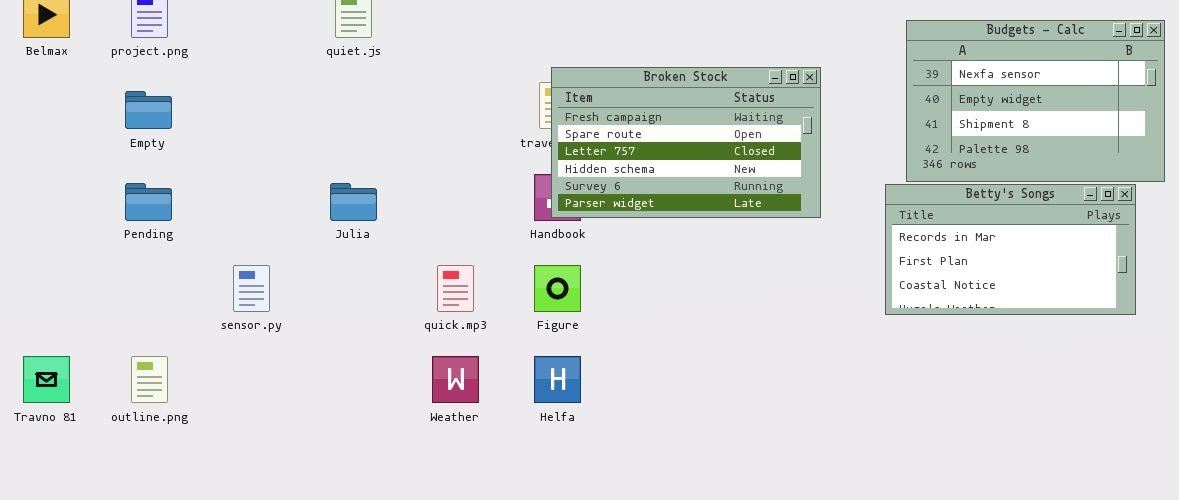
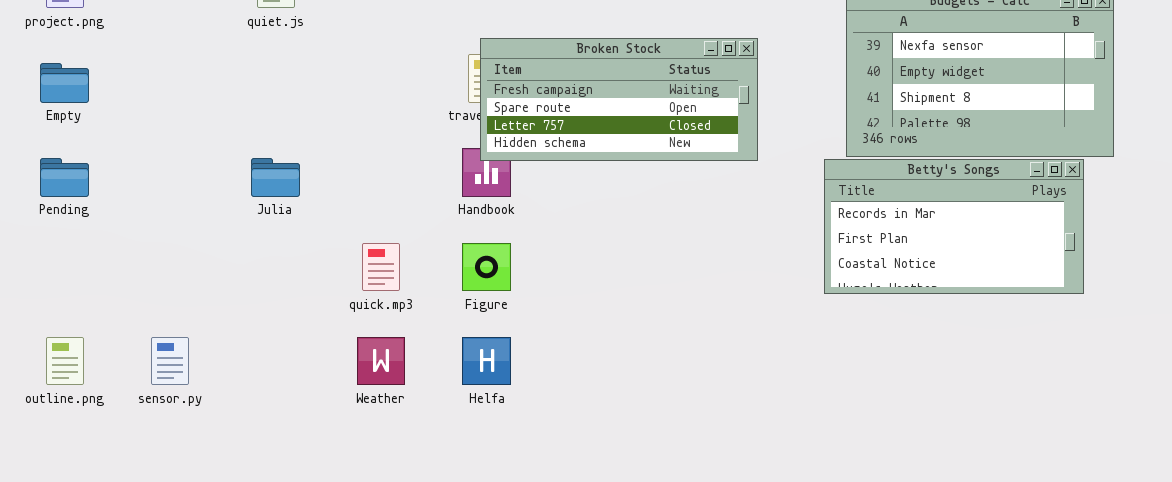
Broken Stock: [551,67,821,218] -> [480,38,758,161], resized
sensor.py: [233,265,270,312] -> [151,337,189,385], moved

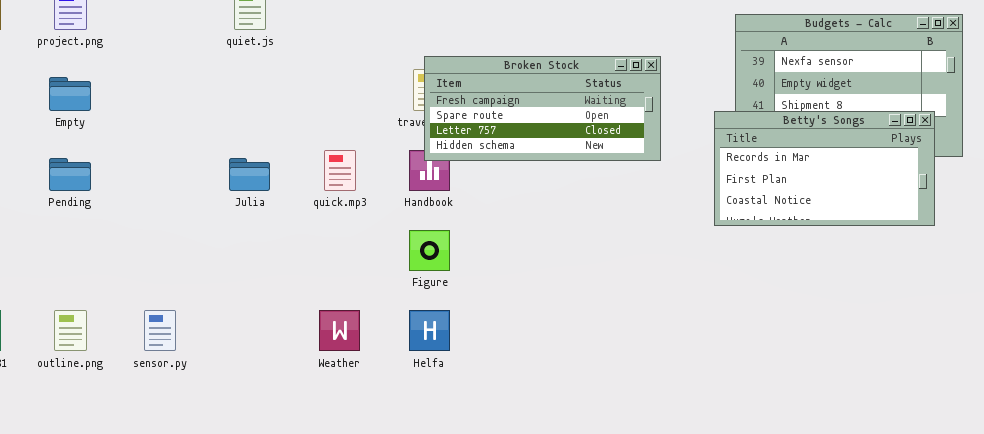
Betty's Songs: [824,159,1084,294] -> [714,111,935,226], moved
quick.mp3: [362,243,400,291] -> [324,150,356,191], moved

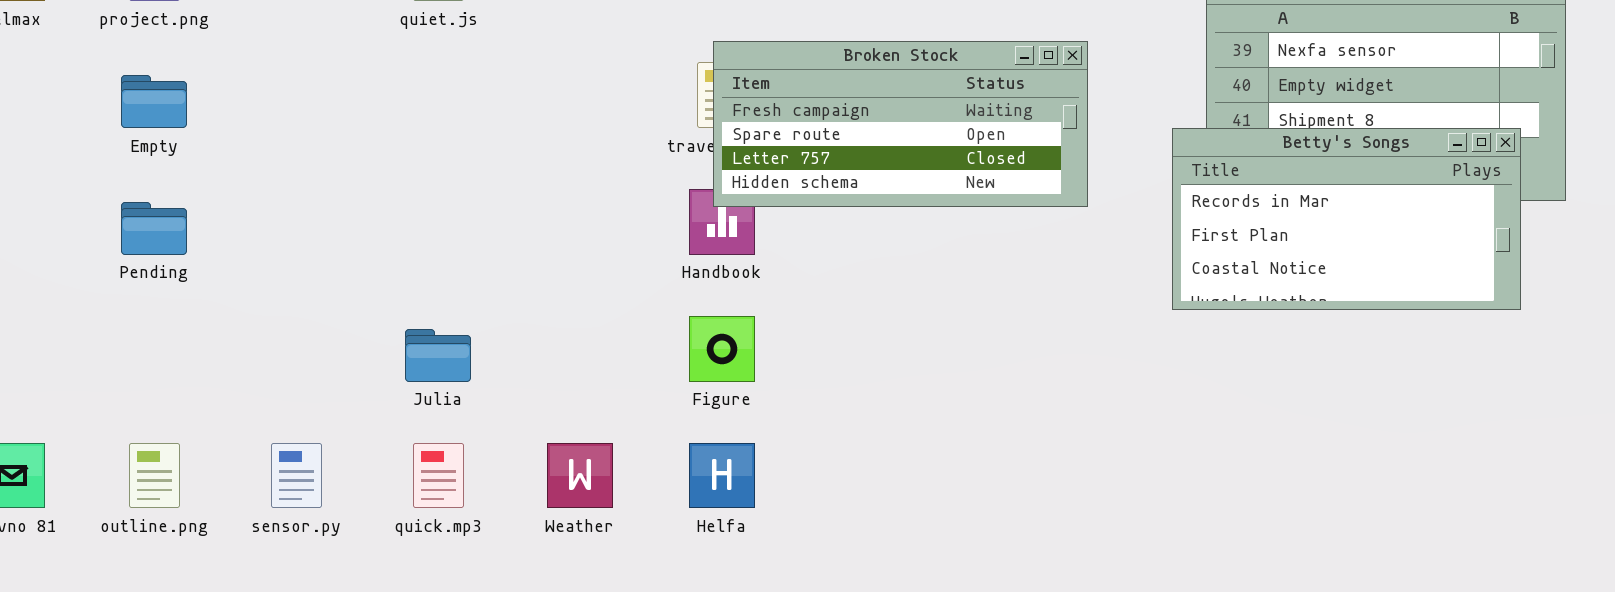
quick.mp3: [324,150,356,191] -> [413,443,464,508], moved
Julia: [229,158,270,191] -> [405,329,471,382], moved

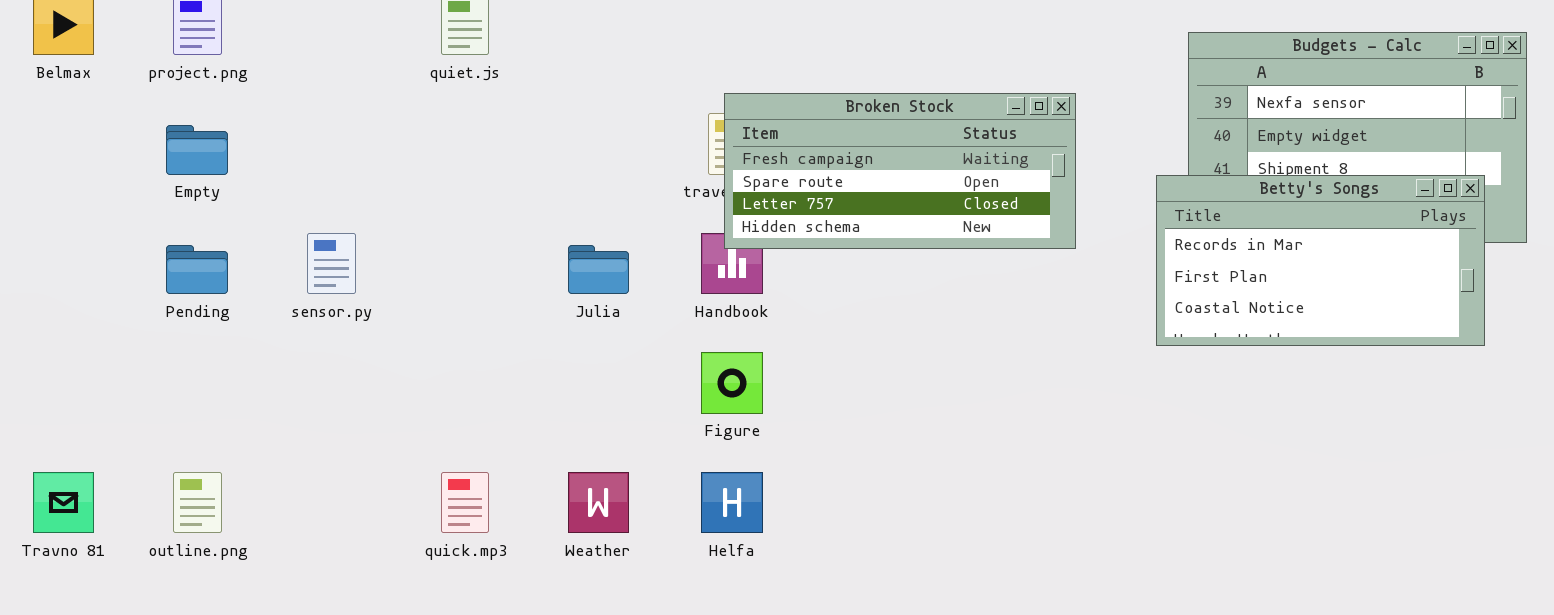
Julia: [405,329,471,382] -> [568,245,629,294], moved
sensor.py: [271,443,322,508] -> [307,233,356,294], moved

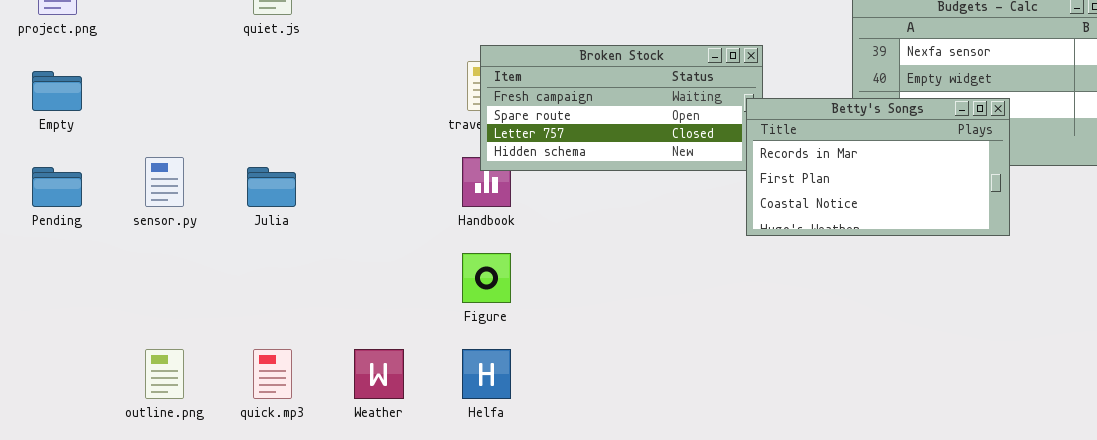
Betty's Songs: [1156,175,1485,346] -> [746,98,1010,236], moved
Julia: [568,245,629,294] -> [247,167,296,207], moved
outline.png: [173,472,222,533] -> [145,349,184,399], moved

